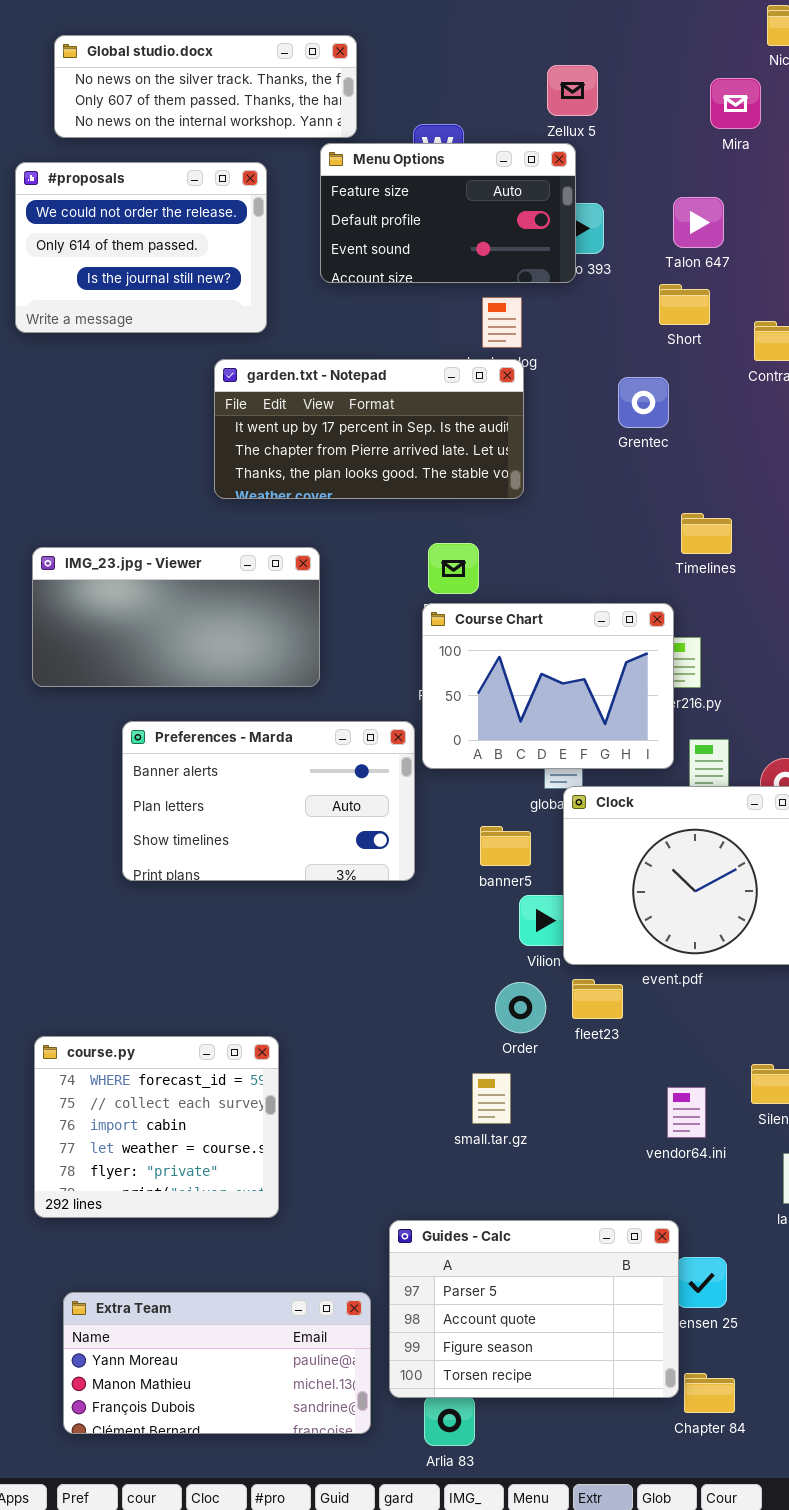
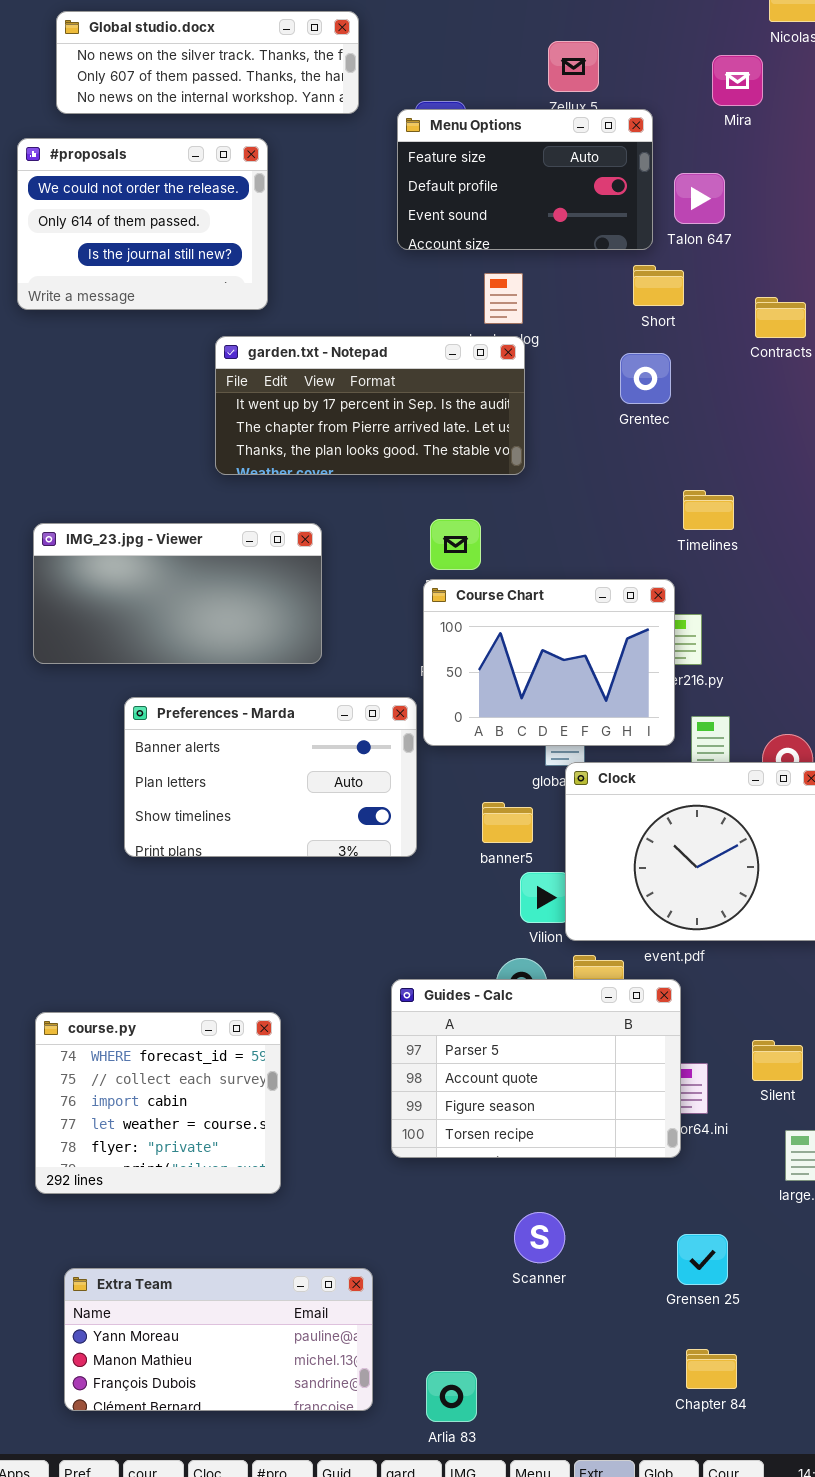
Menu Options: [320,143,576,283] -> [397,109,653,250], moved
Short: [659,284,710,325] -> [633,265,684,306], moved
Guides - Calc: [389,1220,679,1398] -> [391,979,681,1158], moved

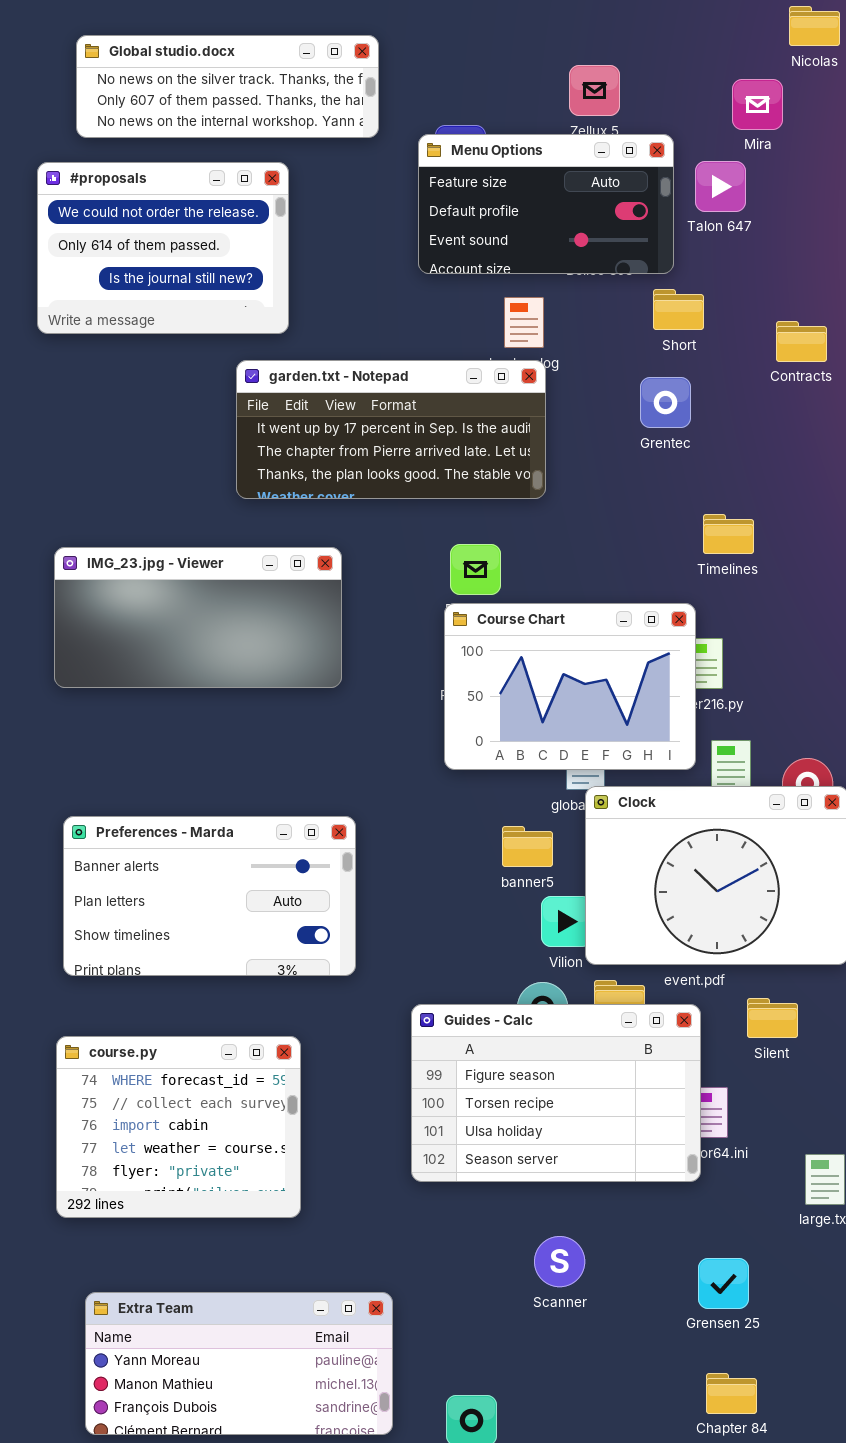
Talon 647: [674,173,725,224] -> [695,161,746,212], moved
Preferences - Marda: [124,697,417,857] -> [63,816,356,976], moved
Guides - Calc: [391,979,681,1158] -> [411,1004,701,1182], scrolled down 2 rows
Silent: [752,1040,803,1081] -> [747,998,798,1038], moved

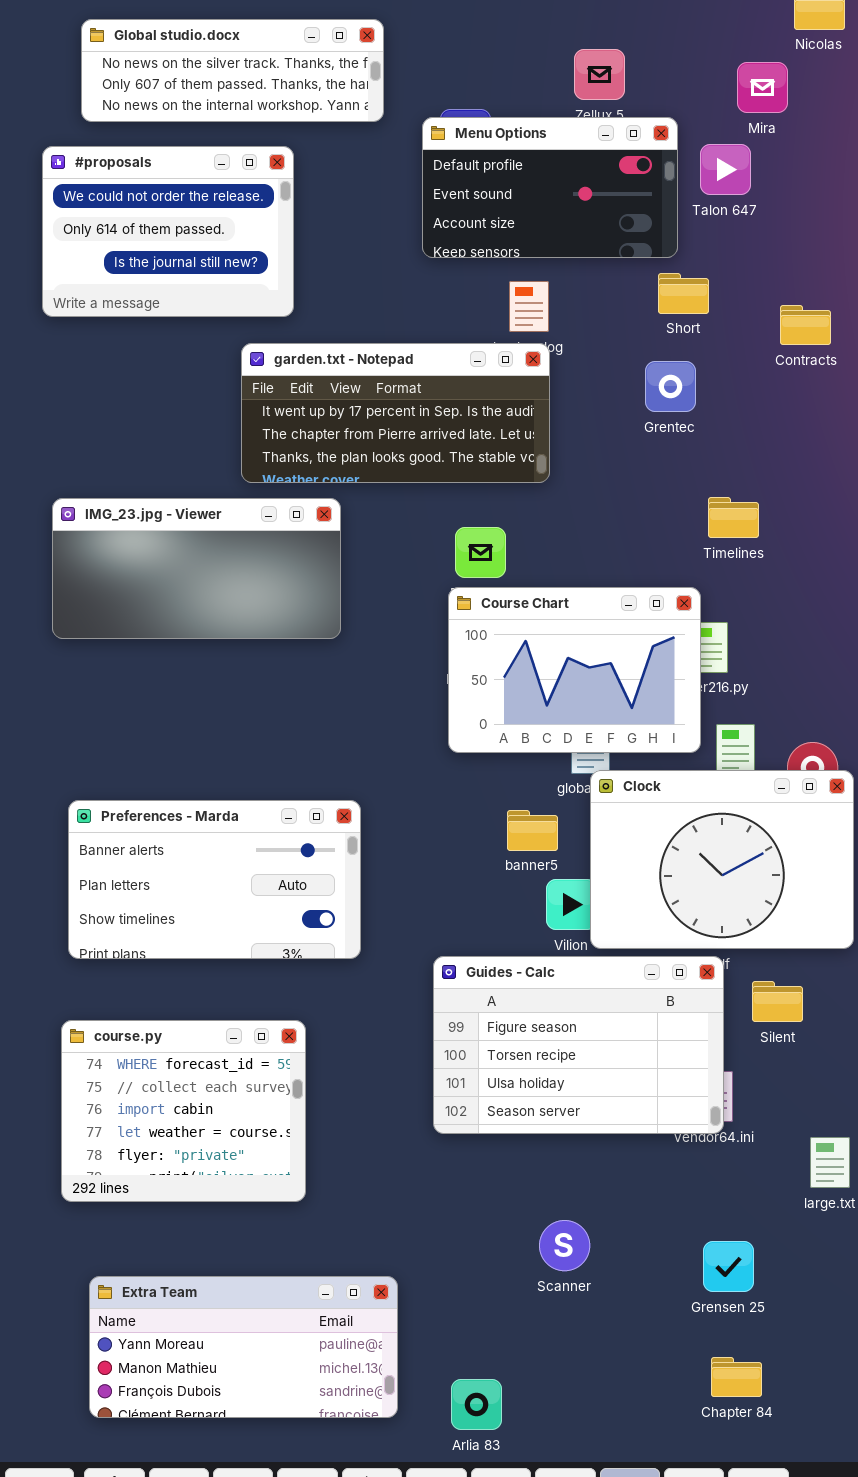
Menu Options: [418,134,674,274] -> [422,117,678,258], scrolled down 1 row
IMG_23.jpg - Viewer: [54,547,342,688] -> [52,498,341,639], moved
Guides - Calc: [411,1004,701,1182] -> [433,956,724,1134], moved

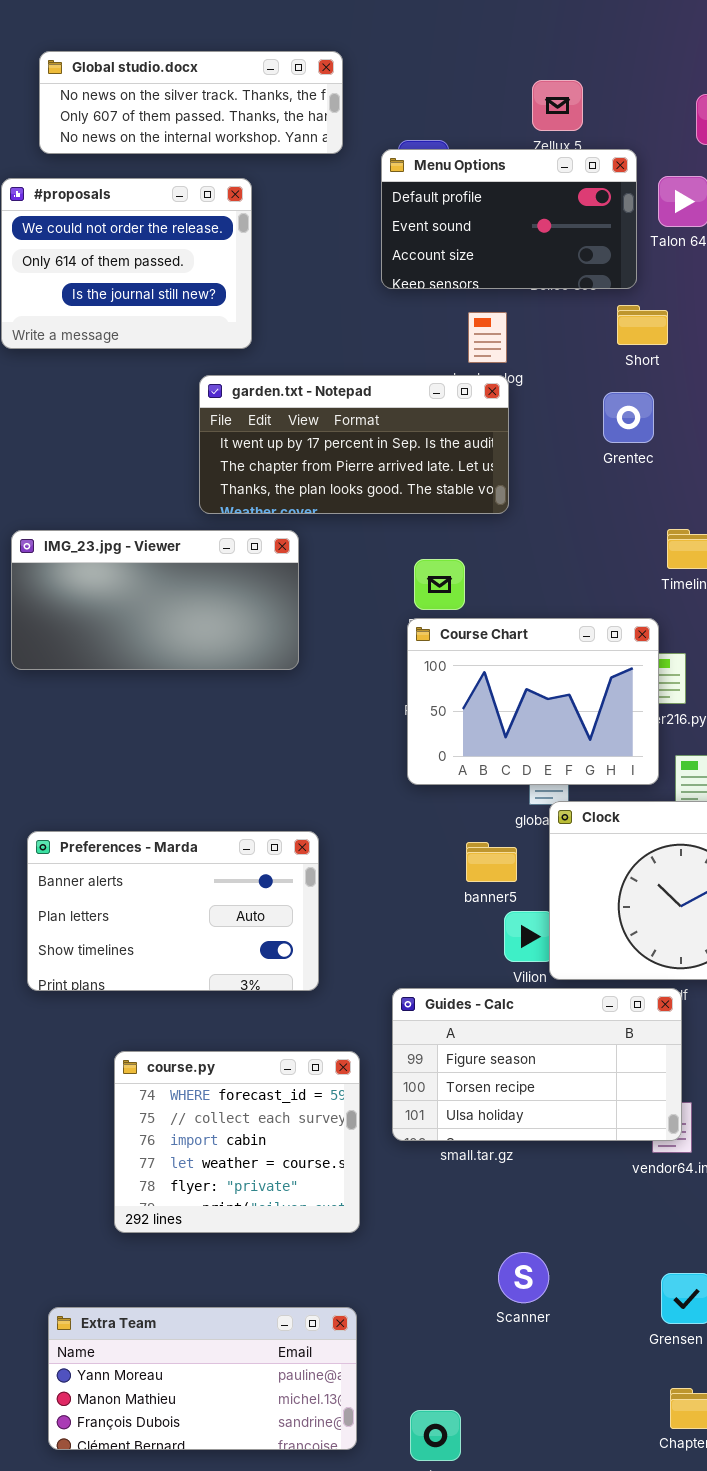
Guides - Calc: [433,956,724,1134] -> [392,988,682,1141], resized
course.py: [61,1020,306,1202] -> [114,1051,360,1233], moved

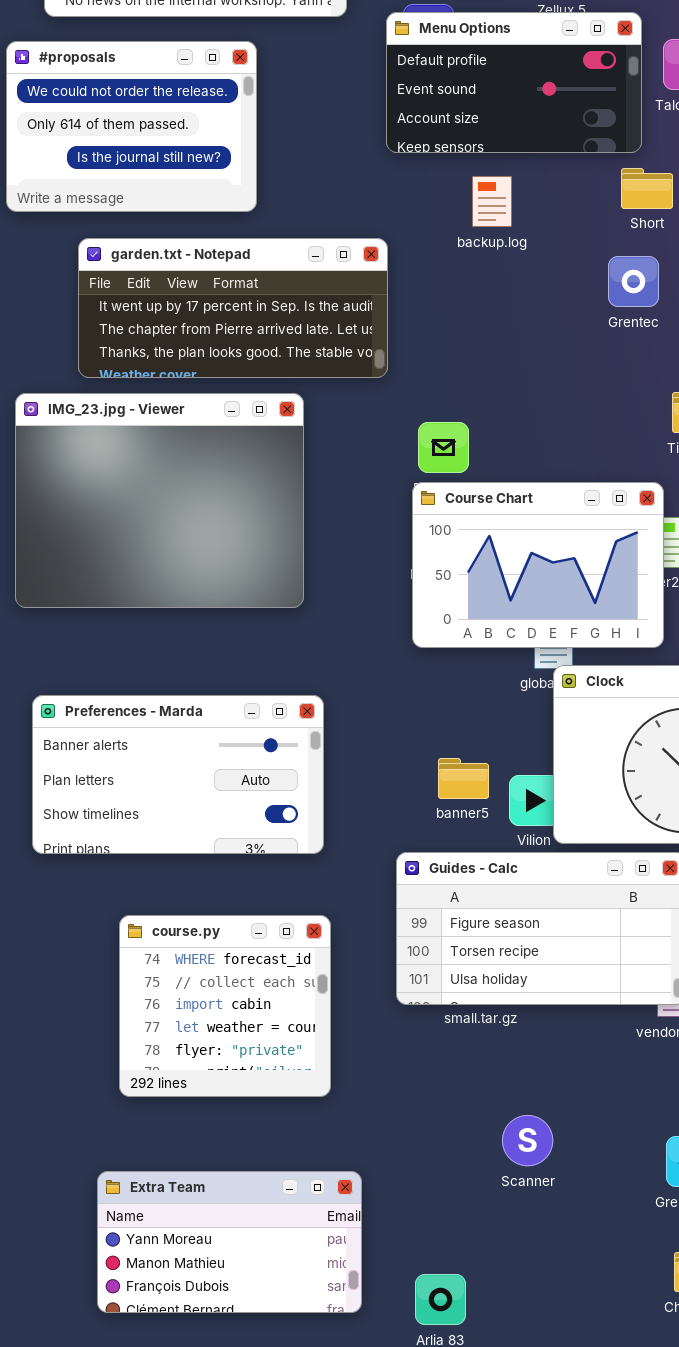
garden.txt - Notepad: [199,375,509,514] -> [78,238,388,378], moved
IMG_23.jpg - Viewer: [11,530,299,670] -> [15,393,304,608], resized
banner5: [466,842,517,882] -> [438,758,489,799], moved
course.py: [114,1051,360,1233] -> [119,915,331,1097], resized
Extra Team: [48,1307,357,1450] -> [97,1171,362,1313], resized

